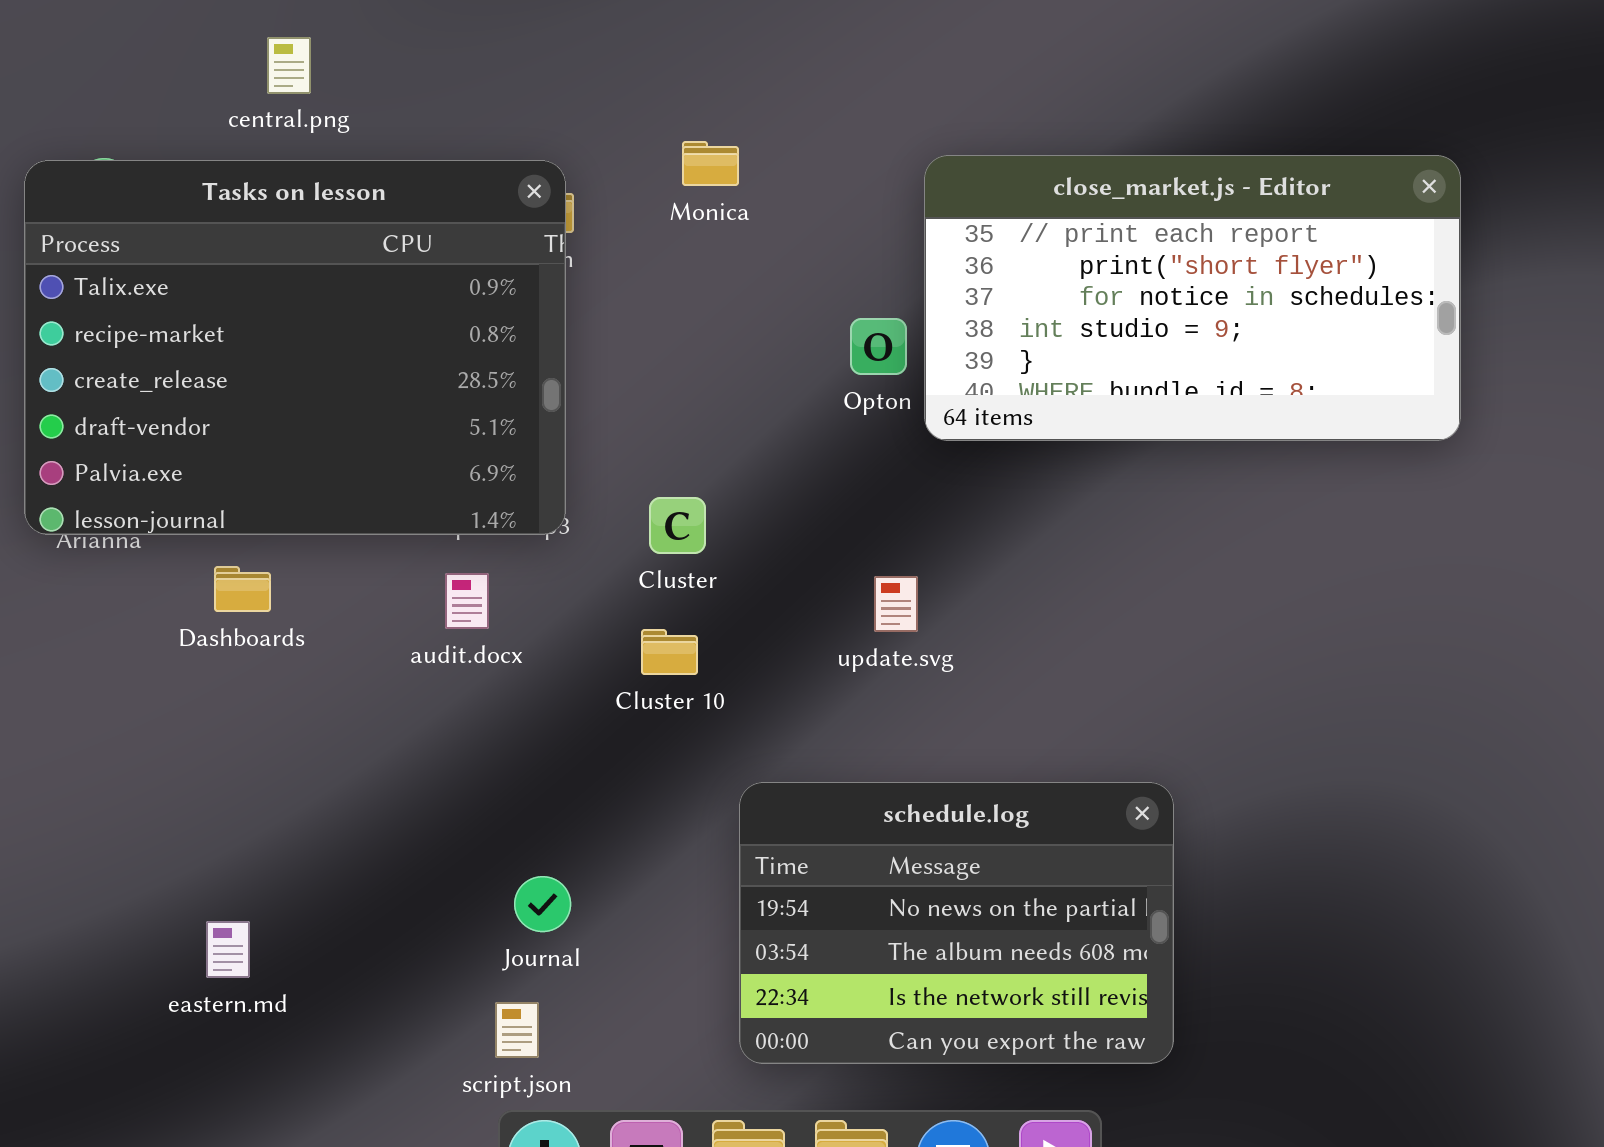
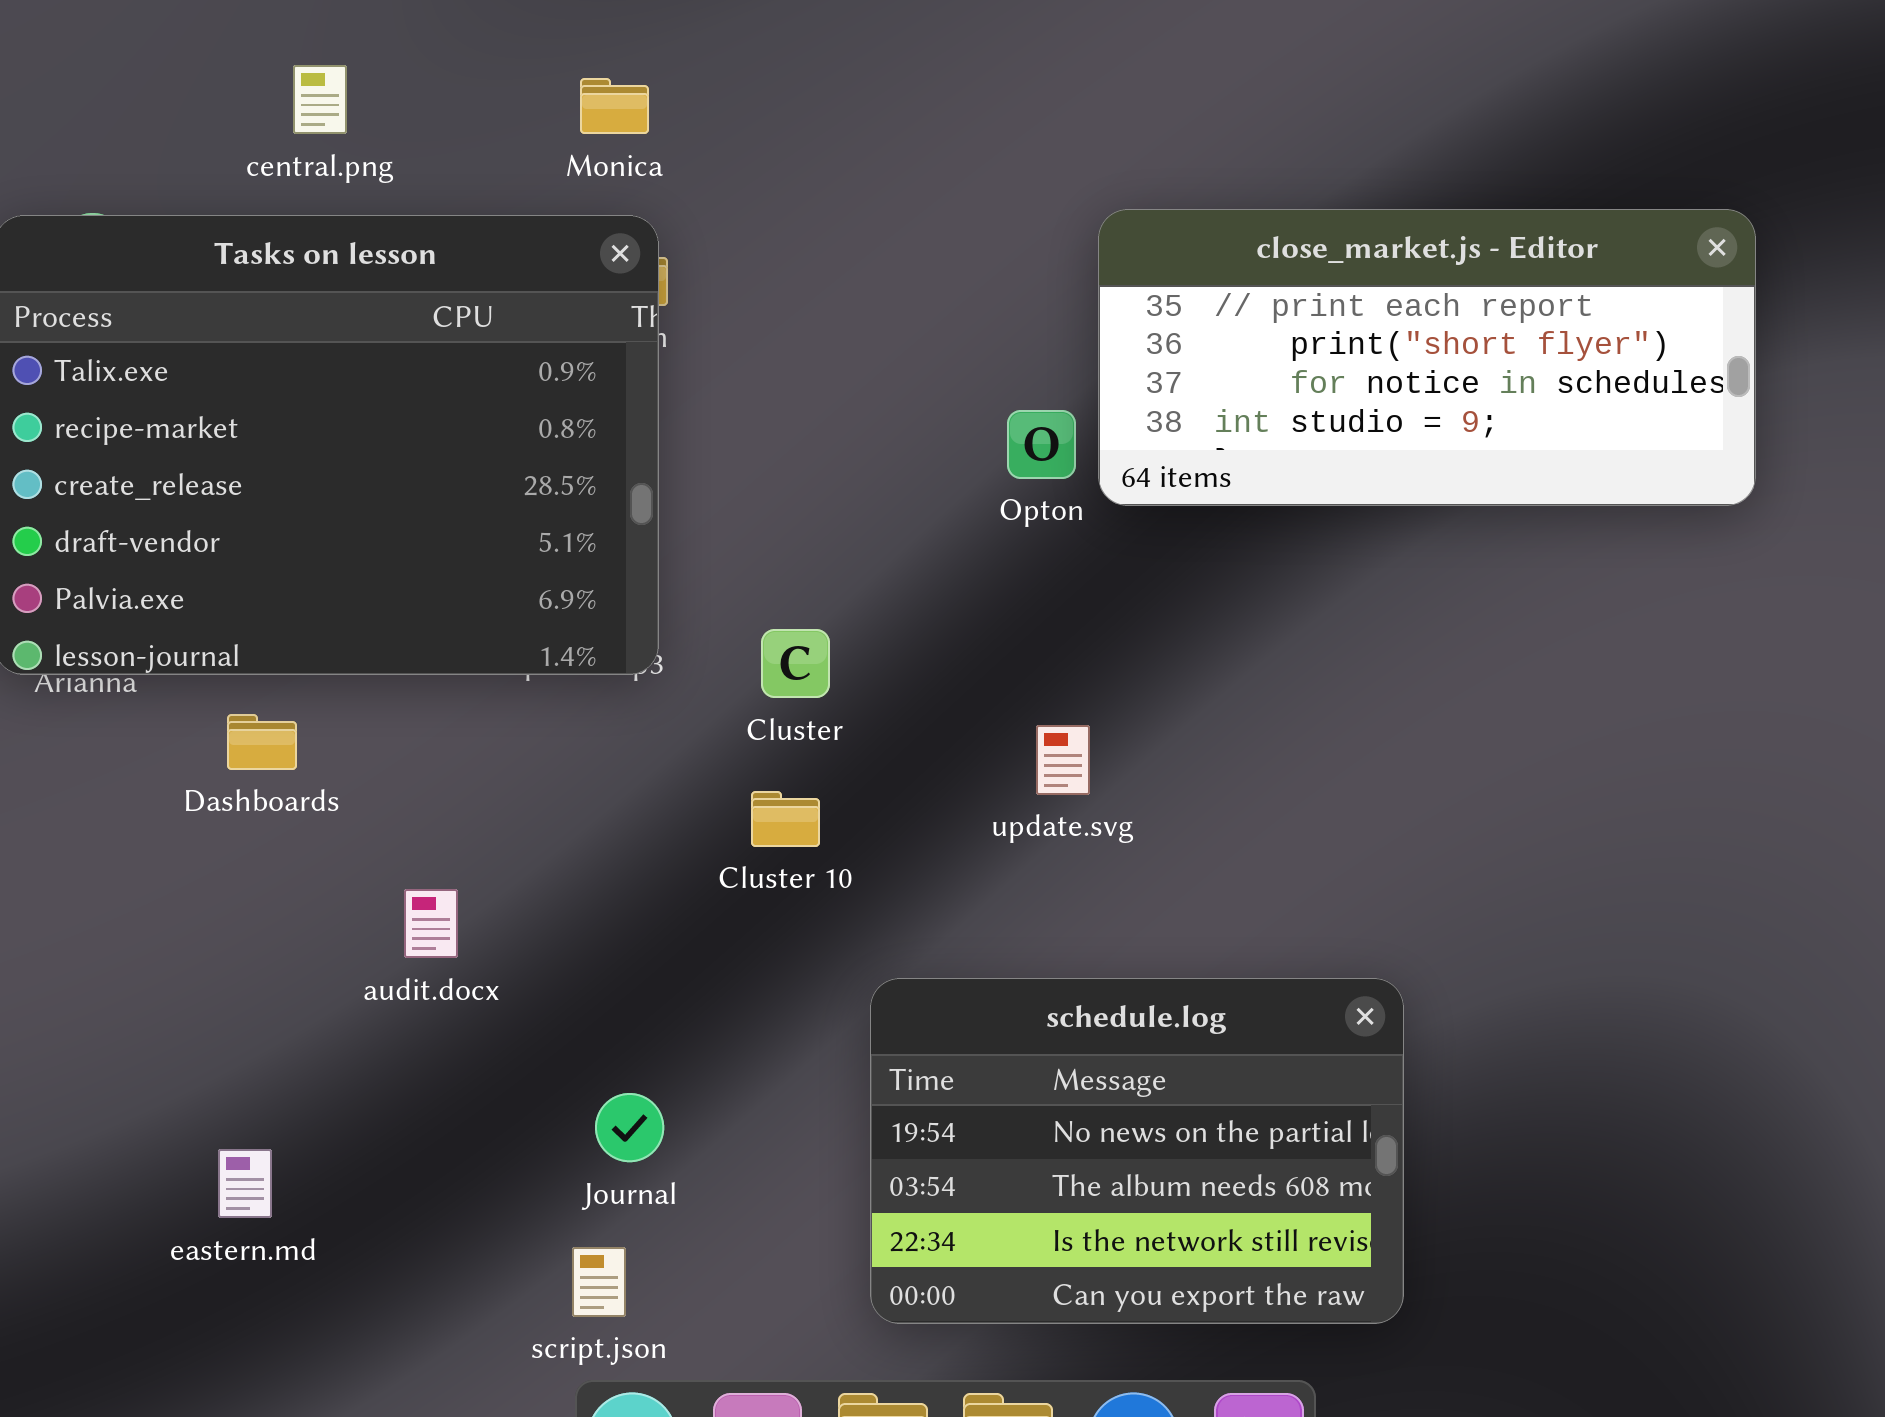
Monica: [682,141,739,186] -> [580,78,649,134], moved
close_market.js - Editor: [924,155,1461,441] -> [1098,209,1756,506], resized
audit.docx: [445,573,489,629] -> [404,889,458,958], moved

